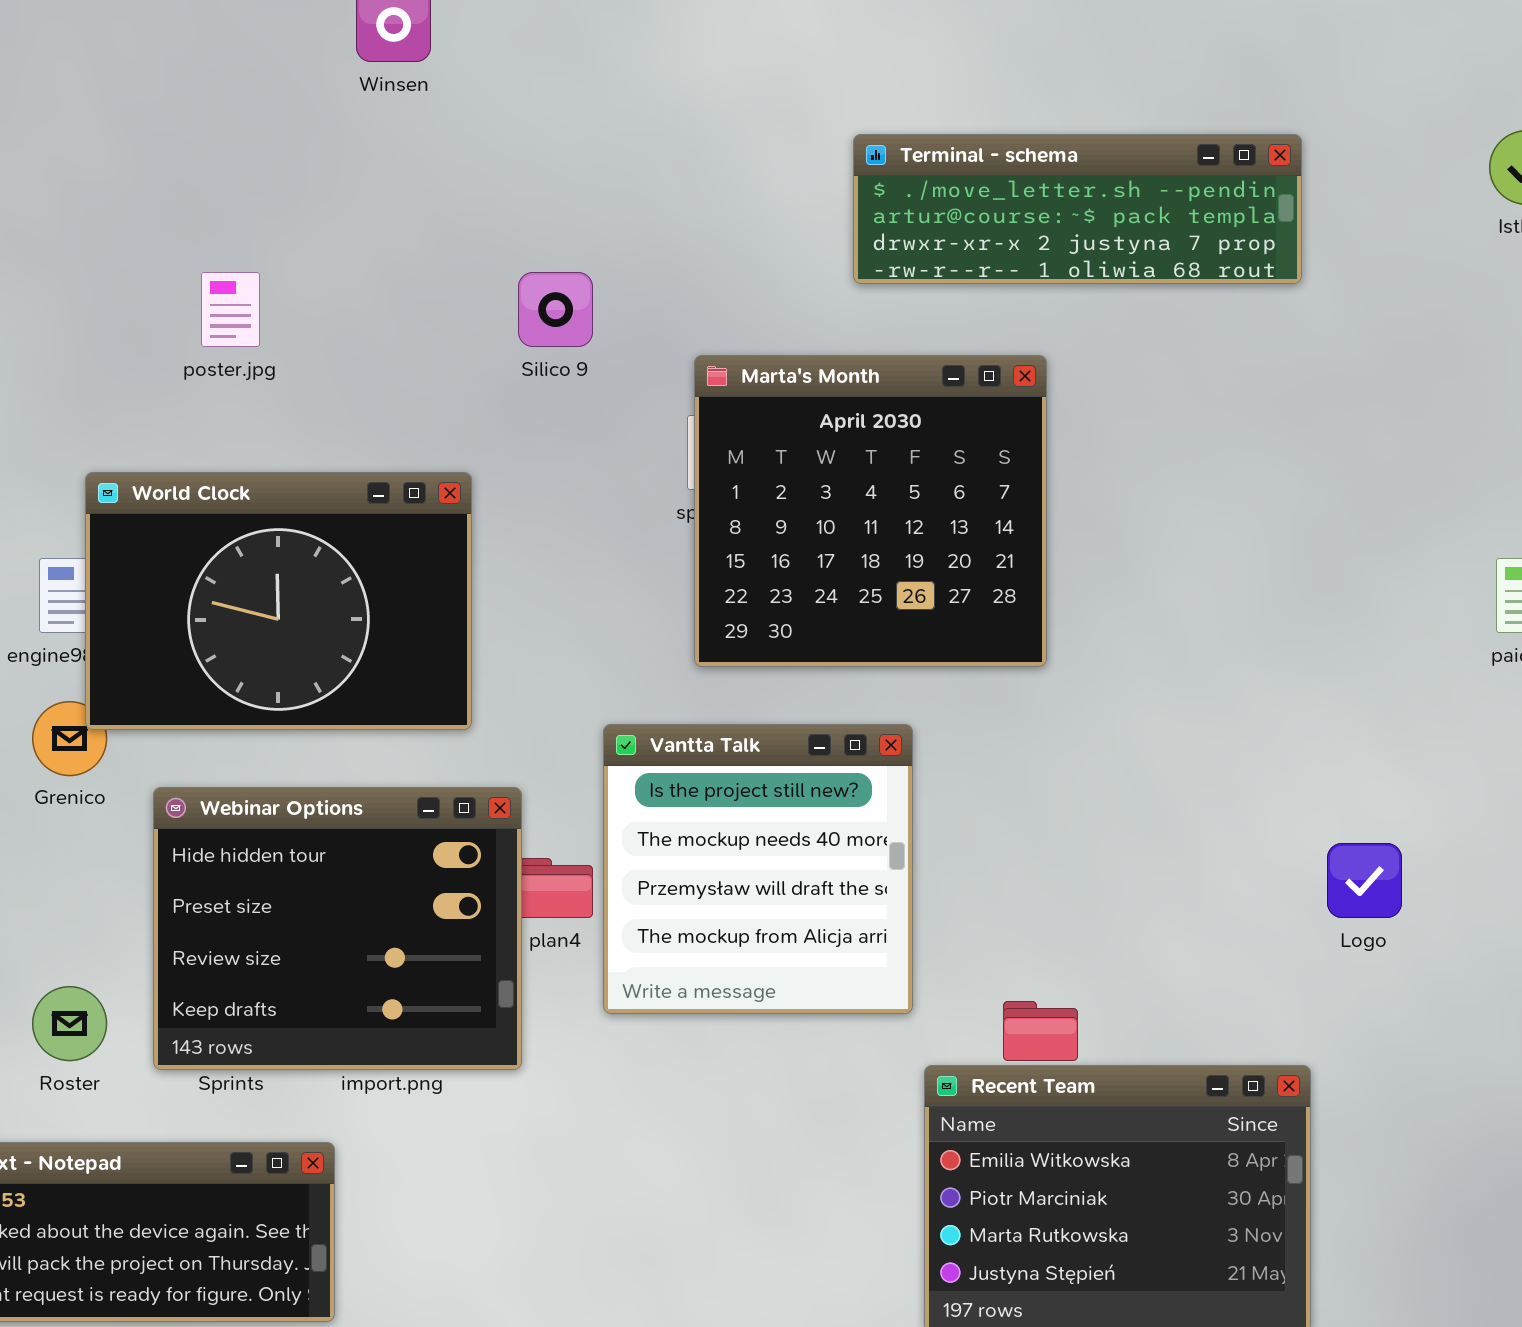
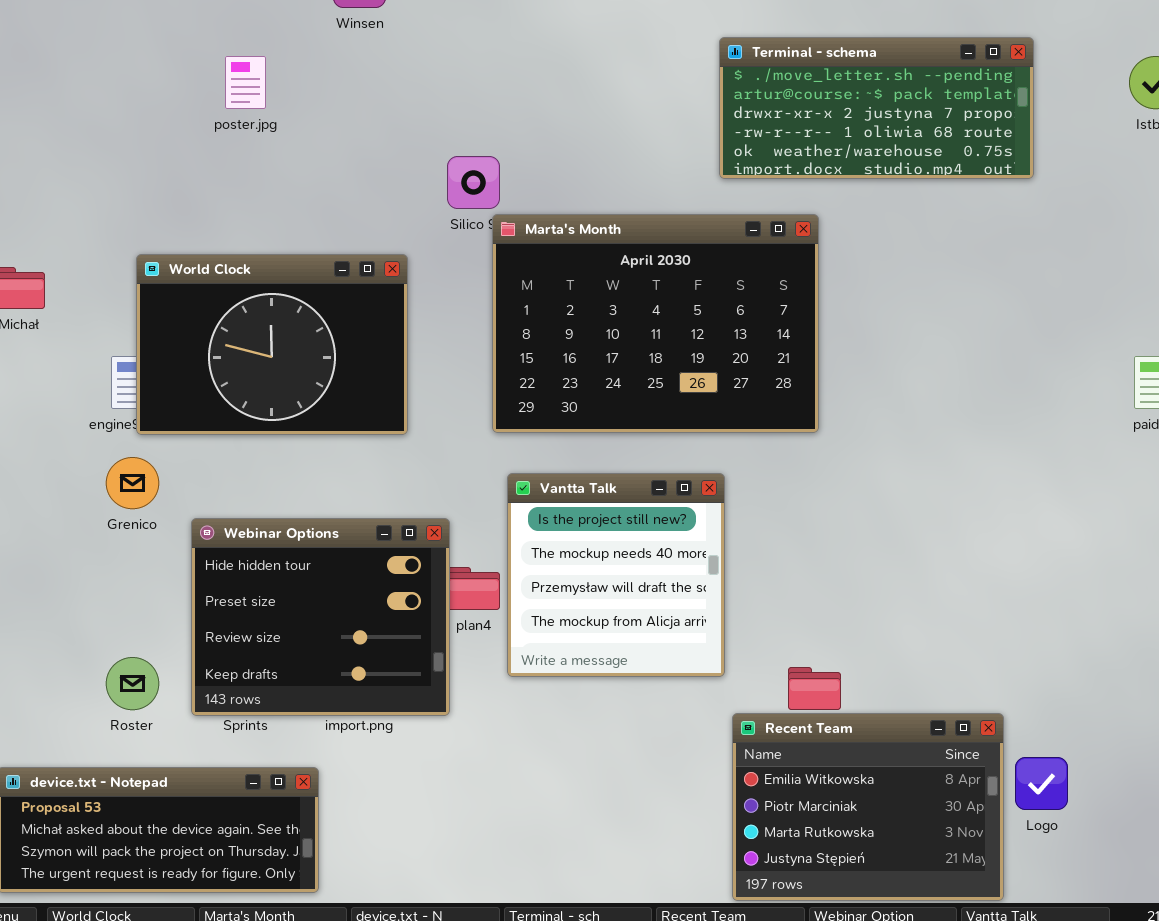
Terminal - schema: [853,134,1302,284] -> [719,37,1034,179], moved, resized
poster.jpg: [201,272,260,347] -> [225,56,266,109], moved
Marta's Month: [694,355,1047,667] -> [492,214,819,433], resized
World Clock: [85,472,472,730] -> [136,254,408,435], moved
Logo: [1327,843,1402,918] -> [1015,757,1068,810], moved

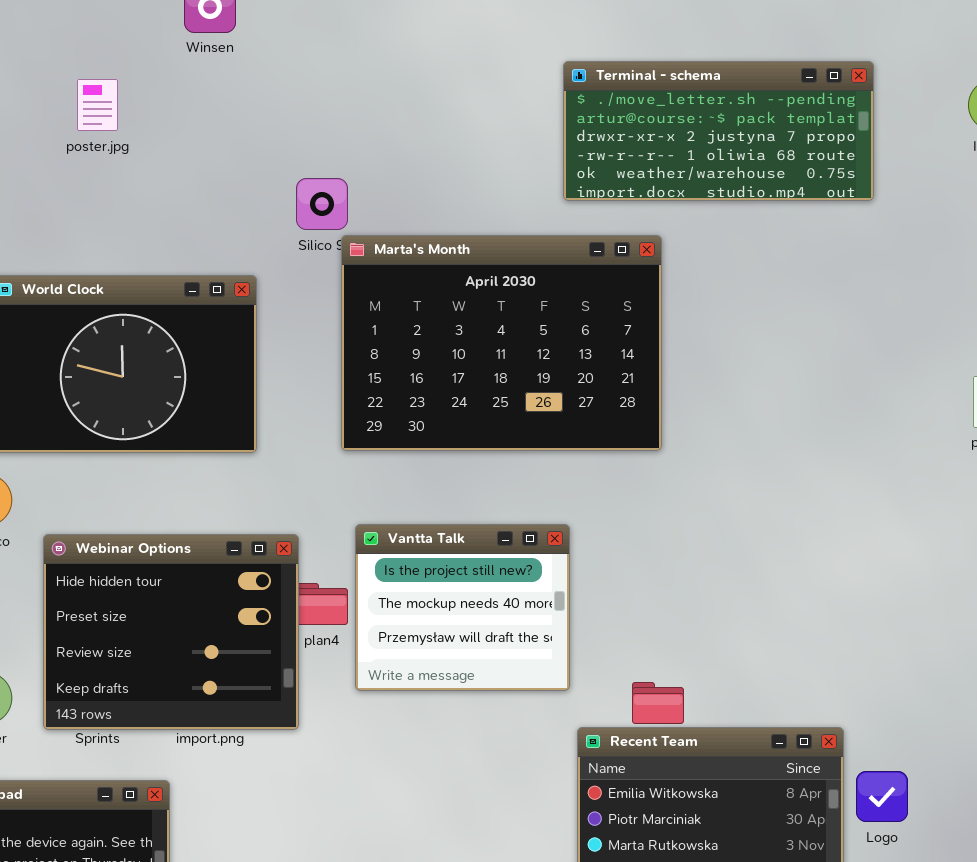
Vantta Talk: [507,473,725,677] -> [355,524,570,691], resized

